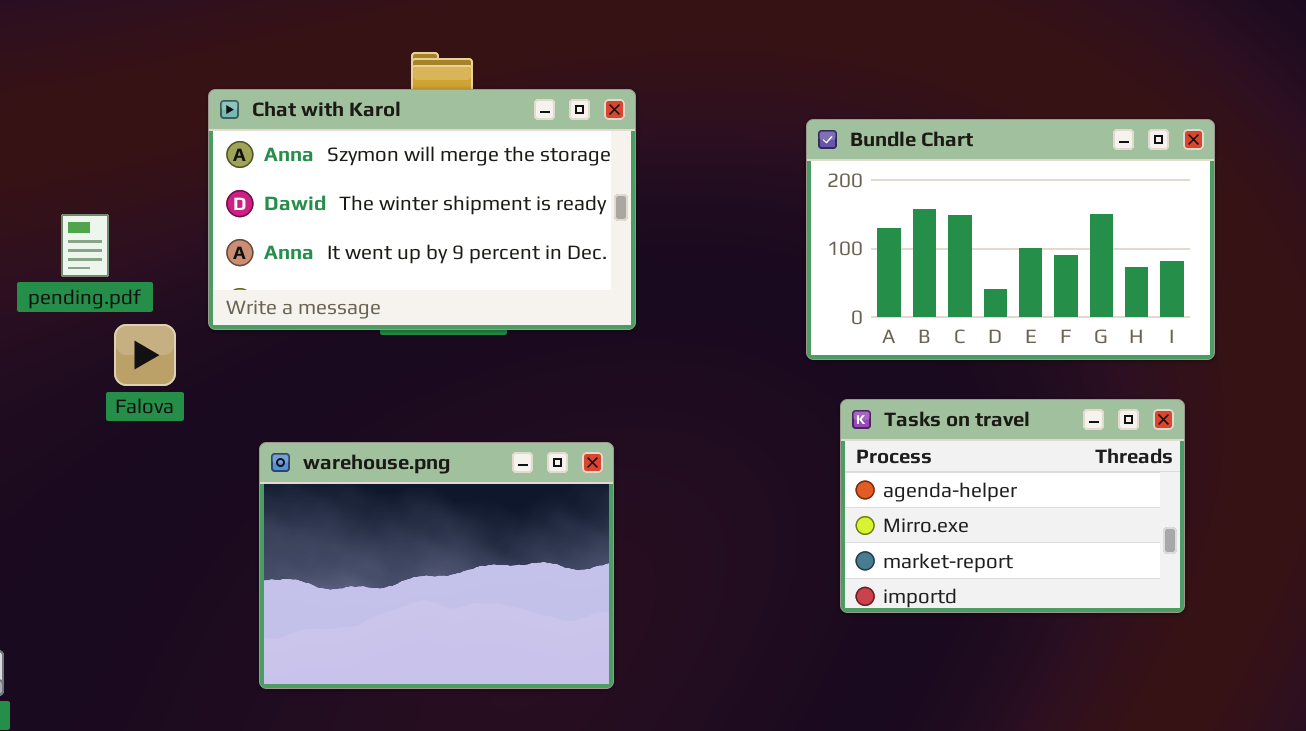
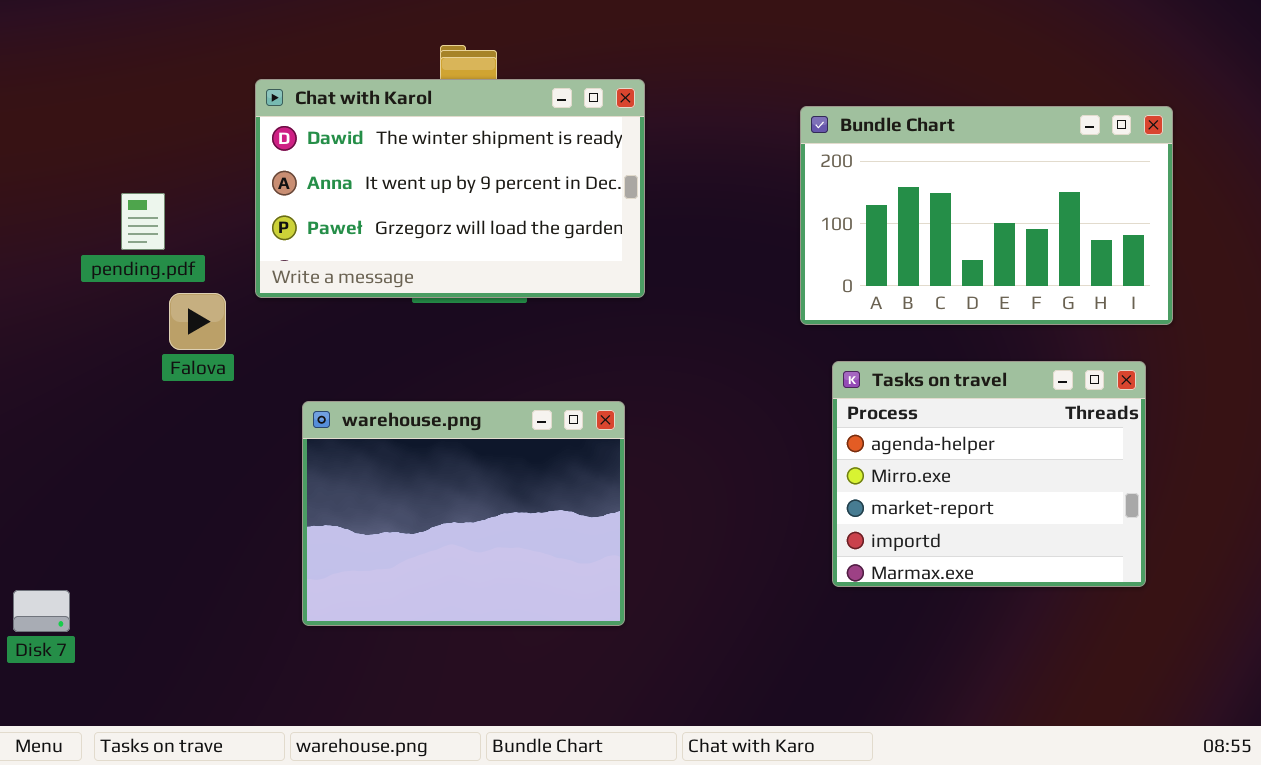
Chat with Karol: [208,89,636,330] -> [255,79,645,298], scrolled down 1 row
Tasks on travel: [840,399,1185,613] -> [832,361,1146,587], resized

